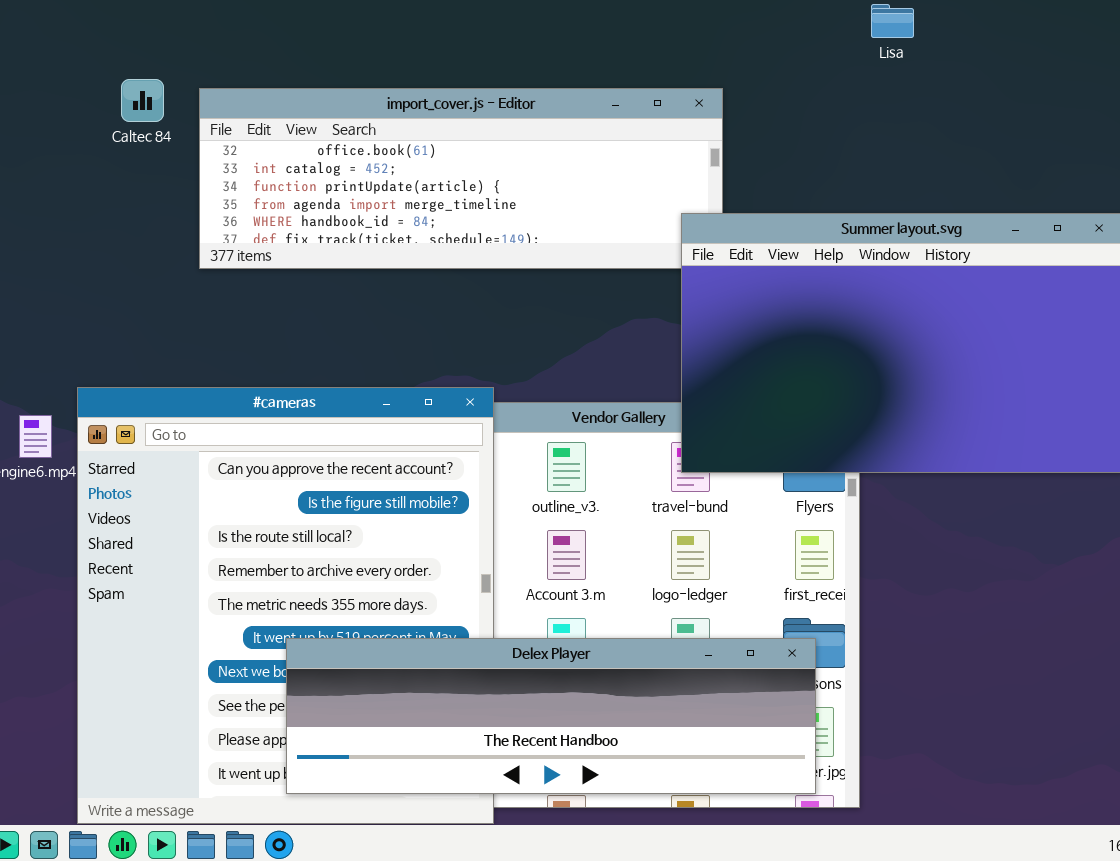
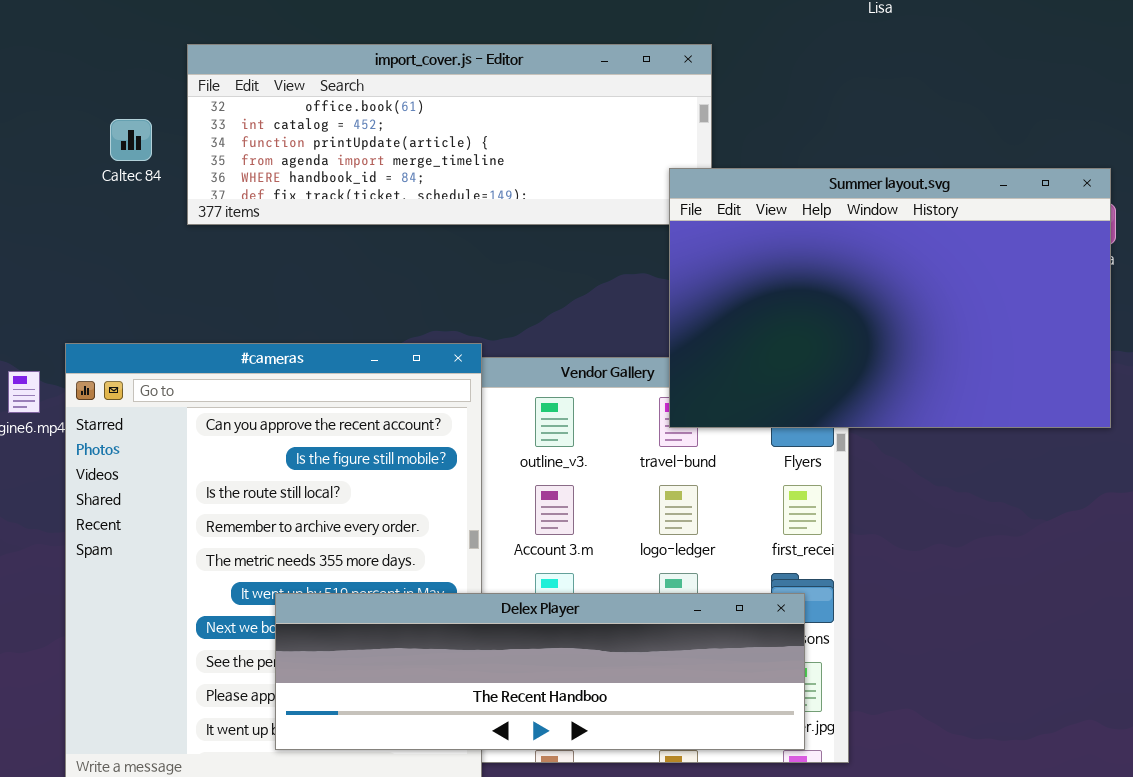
Caltec 84: [121,79,164,122] -> [110,119,152,161], moved

